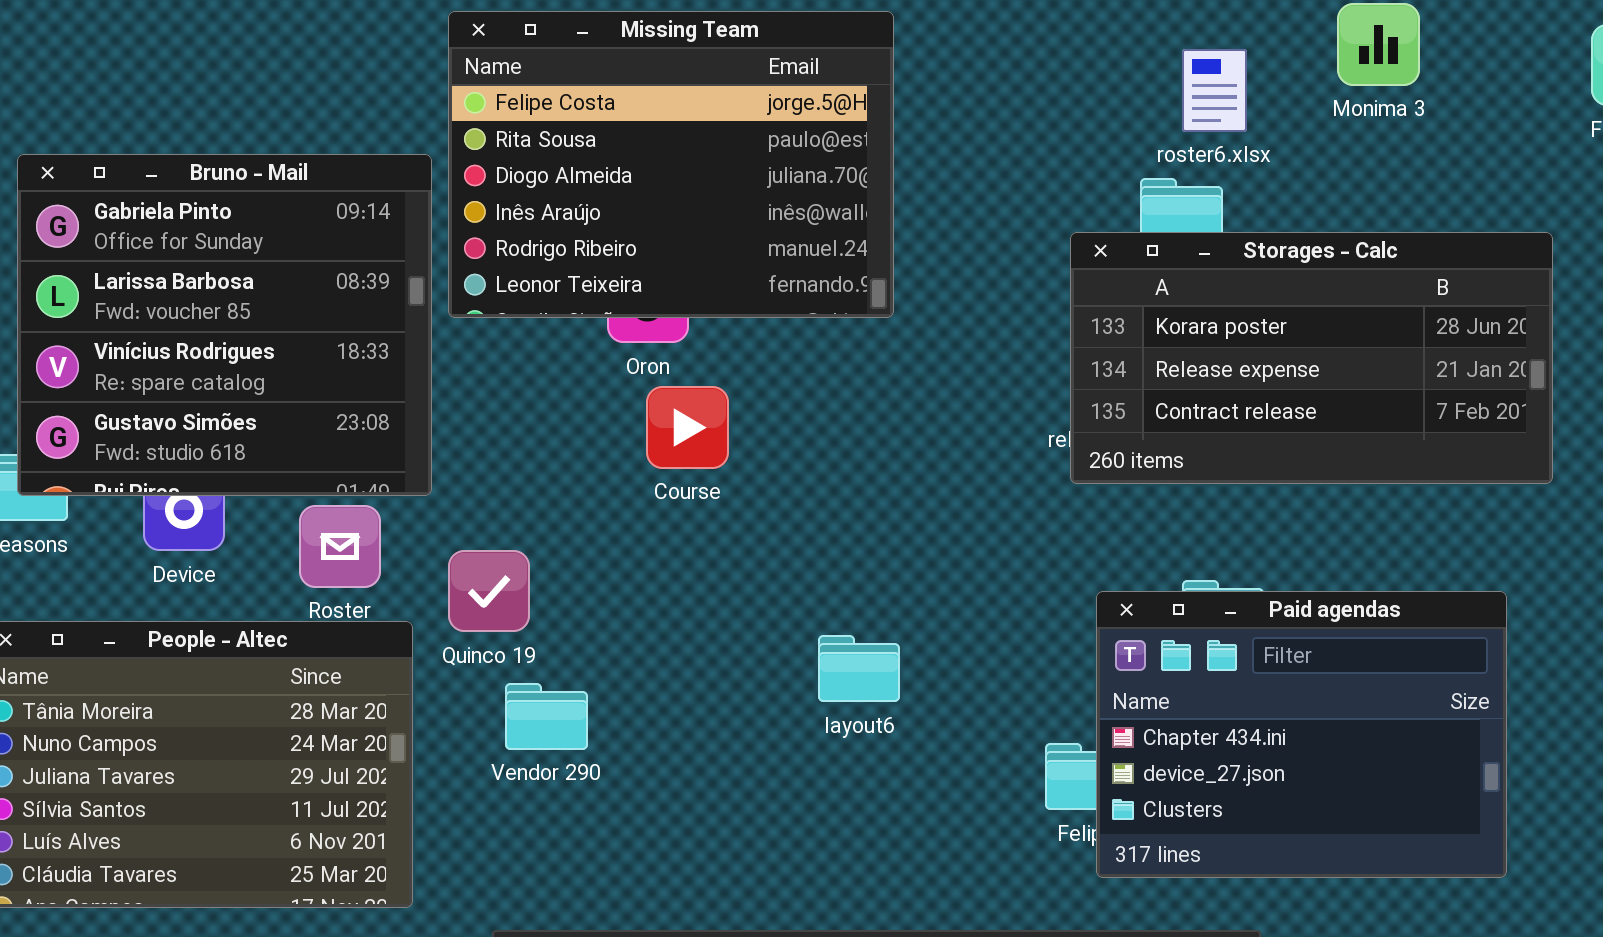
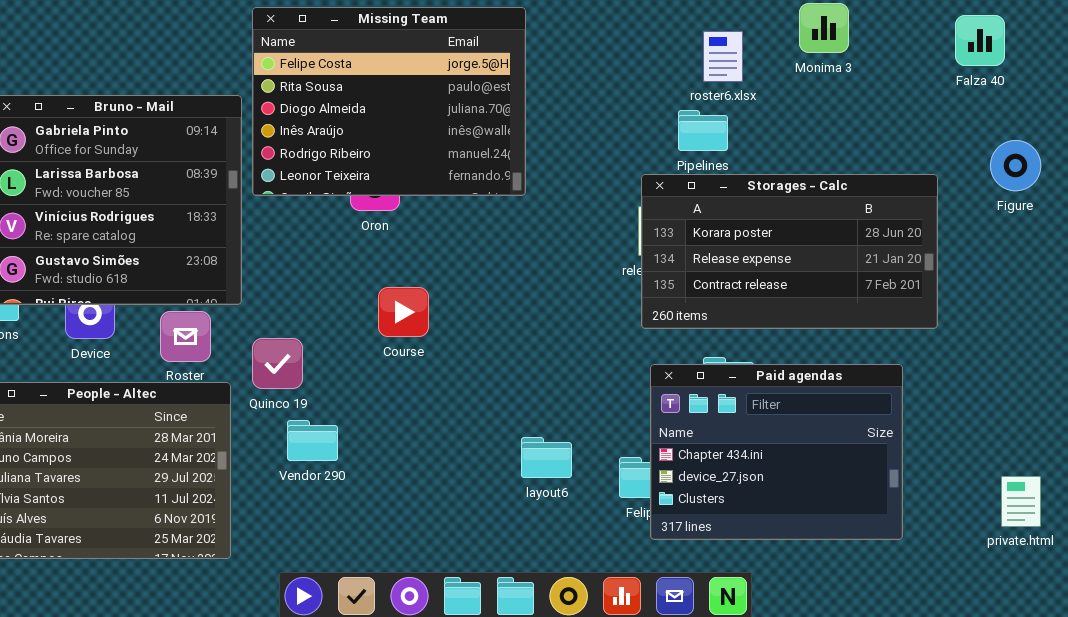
Storages - Calc: [1070,232,1553,484] -> [641,174,938,329], moved
Course: [646,386,729,469] -> [378,287,429,337], moved
layout6: [818,635,900,702] -> [521,437,572,478], moved

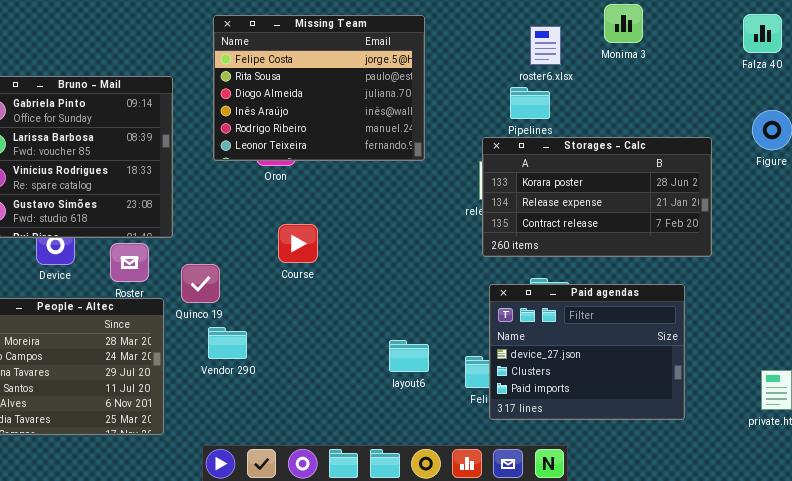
Missing Team: [252,7,526,196] -> [213,15,425,161], moved
Falza 40: [955,15,1005,66] -> [743,14,782,53], moved
Paid agendas: [650,364,903,540] -> [489,284,685,420], scrolled down 1 row

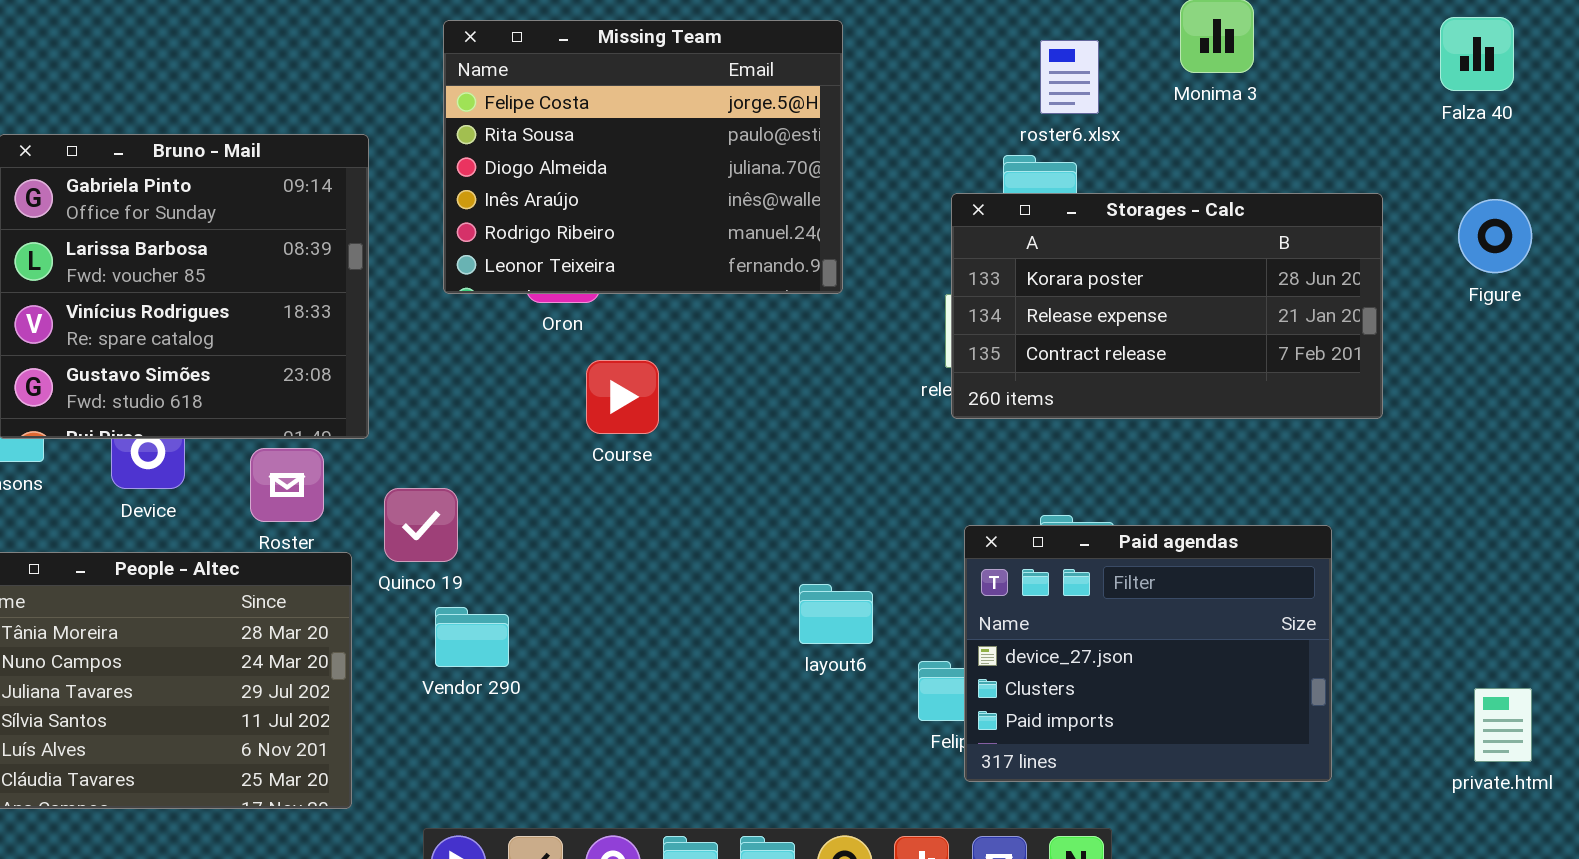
Storages - Calc: [482,137,712,257] -> [951,193,1383,419], moved
Course: [278,224,318,263] -> [586,360,659,434], moved
layout6: [389,340,429,372] -> [799,584,873,644], moved

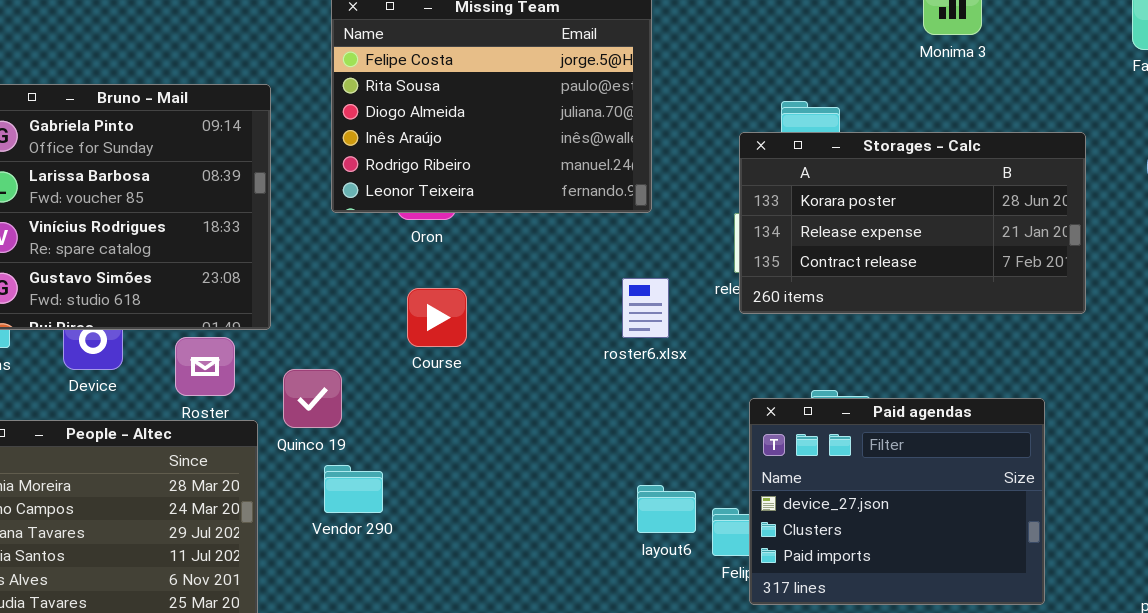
roster6.xlsx: [1040,40,1099,114] -> [622,278,669,338], moved
Course: [586,360,659,434] -> [407,288,467,347], moved
layout6: [799,584,873,644] -> [637,485,696,533], moved

